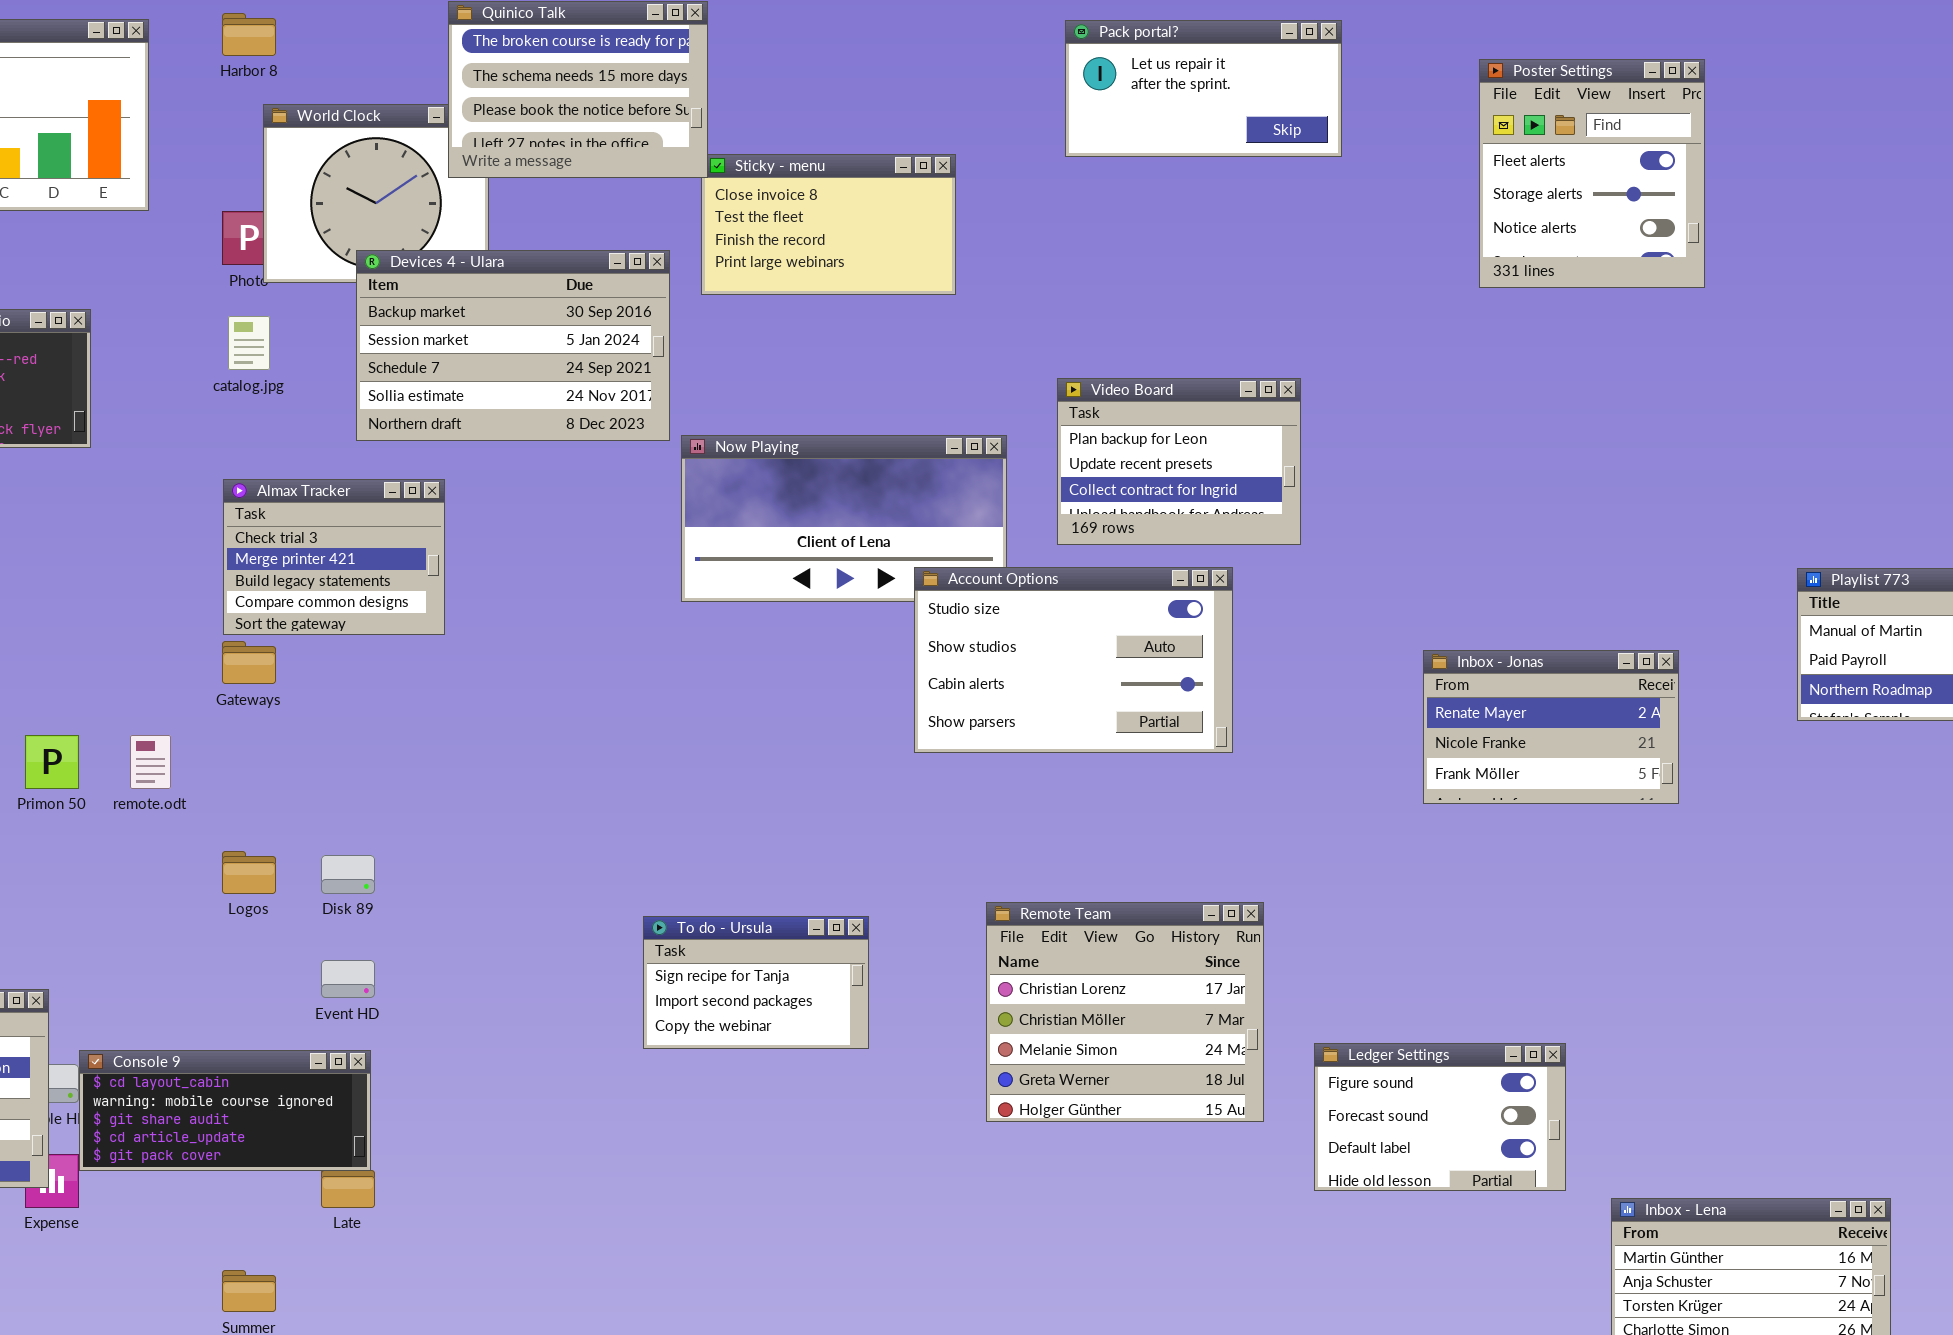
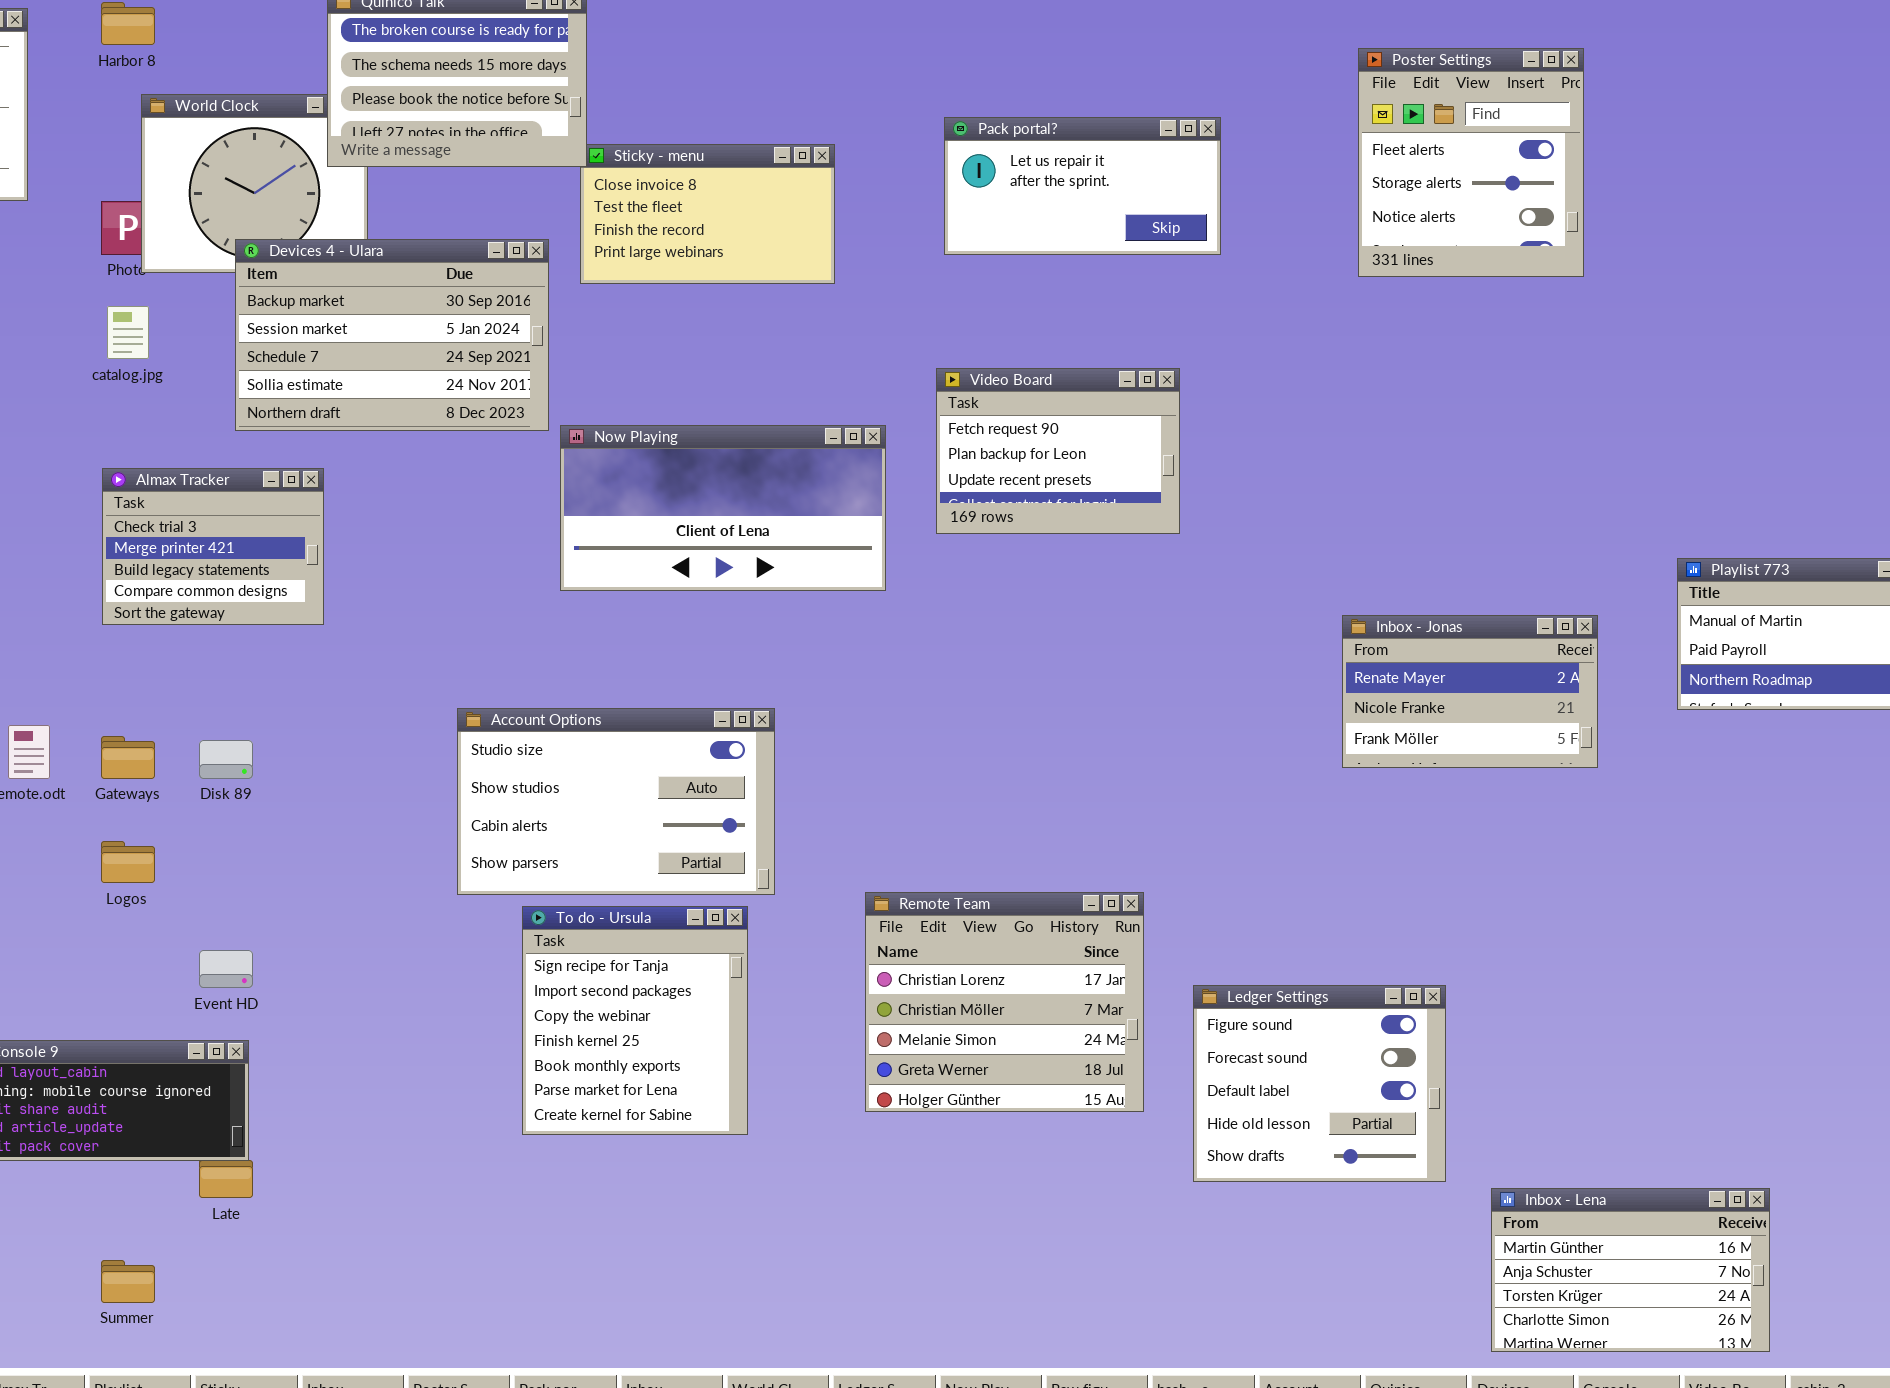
Pack portal?: [1065,20,1342,157] -> [944,117,1221,255], moved
Video Board: [1057,378,1301,545] -> [936,368,1180,534], scrolled up 1 row
Account Options: [914,567,1233,753] -> [457,708,775,895], moved
Gateways: [222,641,276,684] -> [101,736,155,779], moved
Inbox - Jonas: [1423,650,1679,804] -> [1342,615,1598,768], moved
Disk 89: [321,855,375,894] -> [199,740,253,779], moved
To do - Ursula: [643,916,869,1049] -> [522,906,748,1135], resized
Ledger Settings: [1314,1043,1566,1191] -> [1193,985,1446,1182], resized

